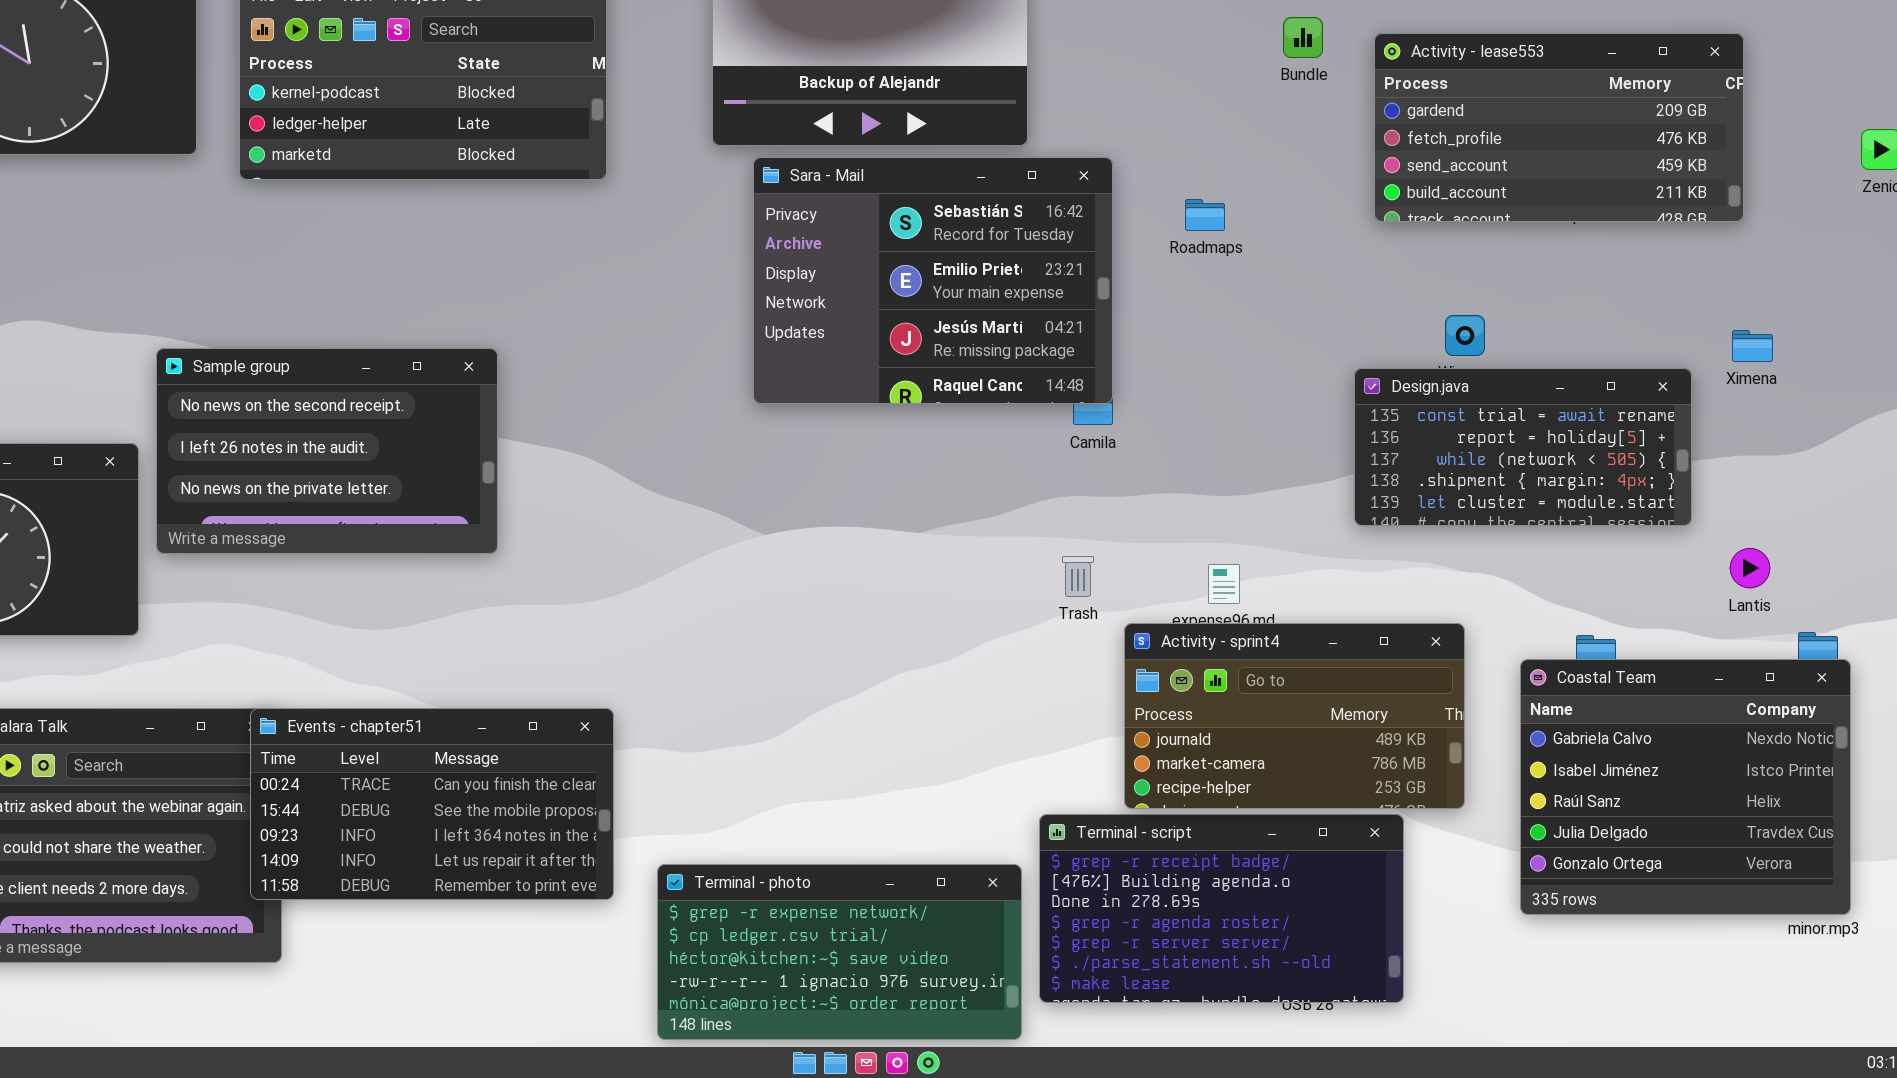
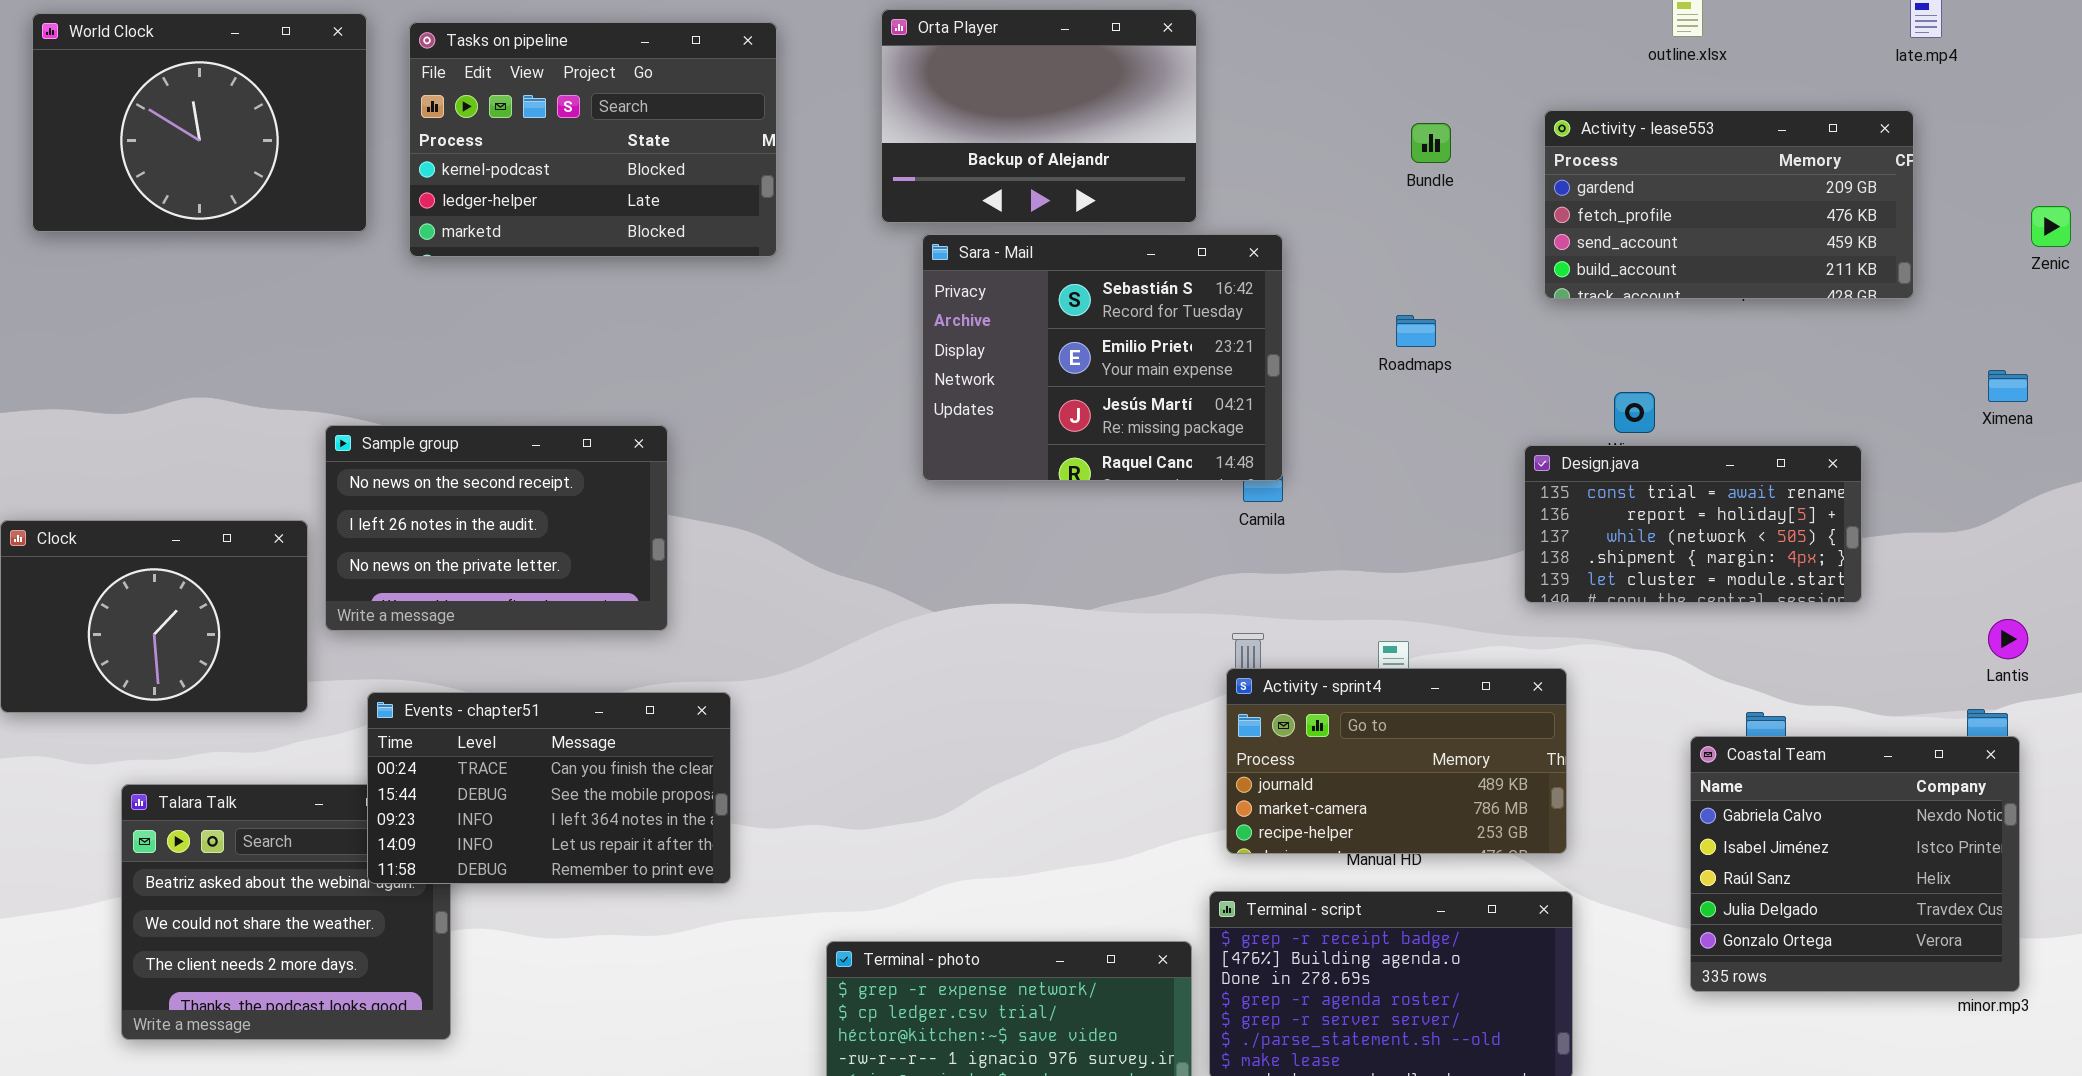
Bundle: [1283,17,1323,58] -> [1411,123,1451,163], moved
Roadmaps: [1185,199,1225,231] -> [1396,315,1436,347], moved
Ximena: [1732,330,1773,362] -> [1988,370,2028,402], moved
Lantis: [1730,548,1770,588] -> [1988,619,2028,659], moved
Activity - sprint4: [1124,623,1465,809] -> [1226,668,1567,854], moved
Events - chapter51: [250,708,614,900] -> [367,692,731,884], moved

